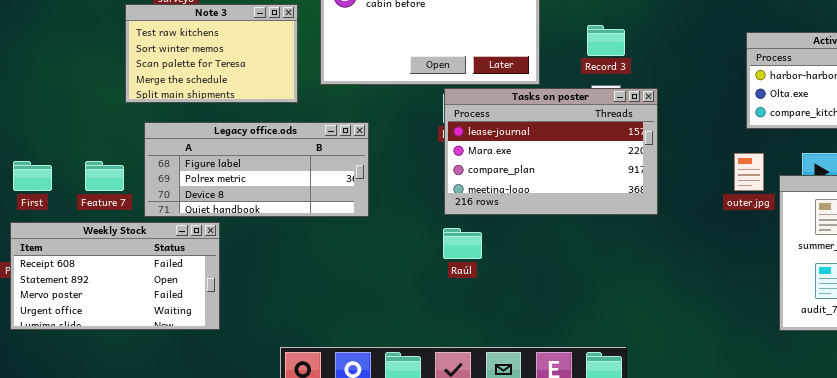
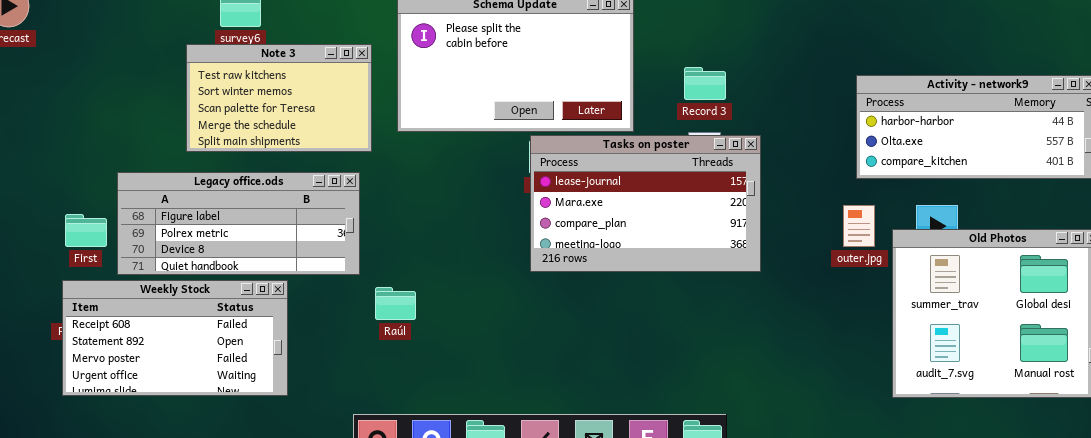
Legacy office.ods: [144,122,369,217] -> [117,172,360,275], moved
Raúl: [443,228,482,259] -> [375,287,416,320], moved

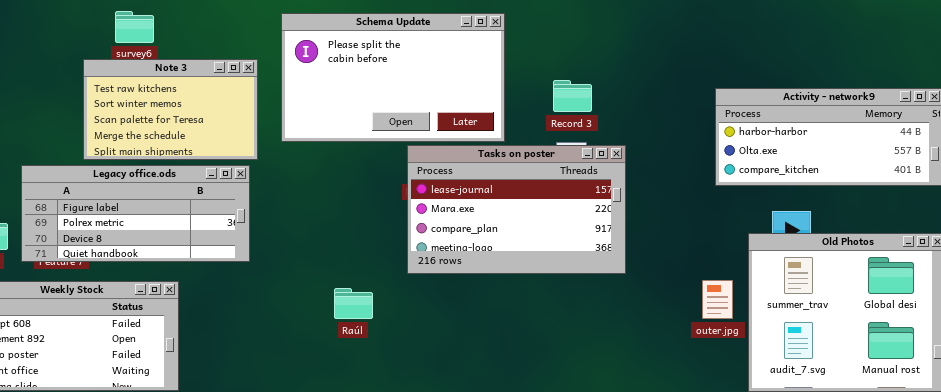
Legacy office.ods: [117,172,360,275] -> [21,165,250,262], moved
outer.jpg: [843,205,875,247] -> [702,280,733,319], moved
Raúl: [375,287,416,320] -> [334,288,373,319], moved

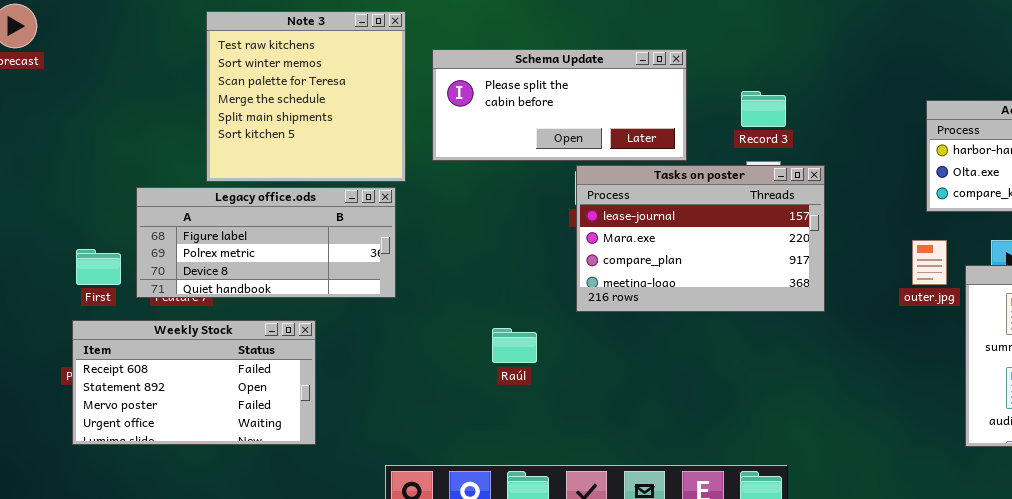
Schema Update: [281,13,505,142] -> [432,49,687,161], resized
Note 3: [83,59,258,160] -> [206,11,406,182], resized
outer.jpg: [702,280,733,319] -> [912,240,947,285], moved

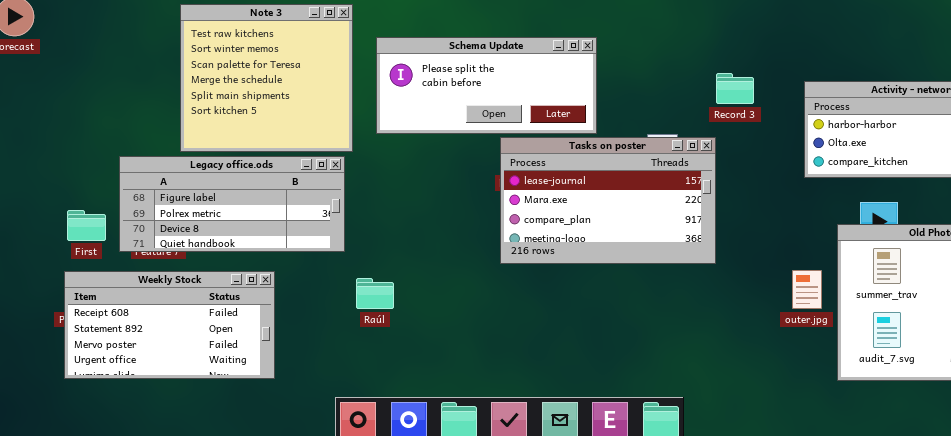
Record 3: [741,91,786,127] -> [716,73,754,104], moved
outer.jpg: [912,240,947,285] -> [792,270,822,309], moved
Raúl: [492,328,537,363] -> [356,278,394,309], moved

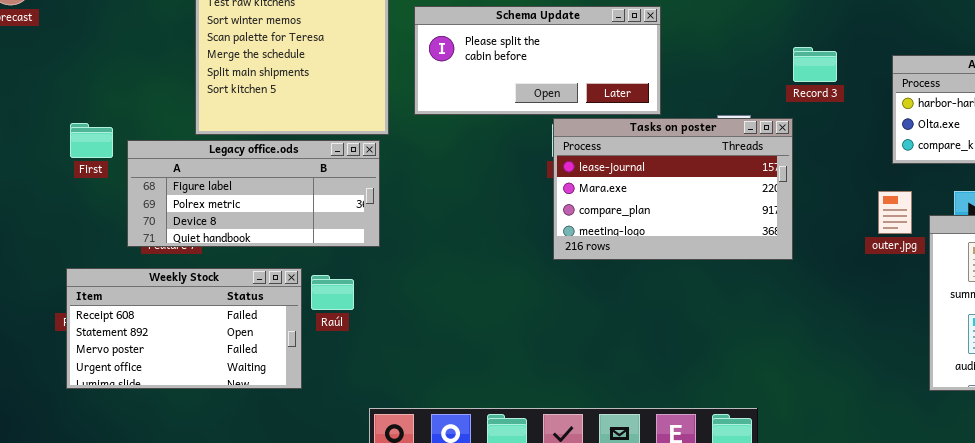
First: [67,210,106,241] -> [70,123,113,158], moved
outer.jpg: [792,270,822,309] -> [878,191,912,234], moved
Raúl: [356,278,394,309] -> [311,275,354,310], moved

